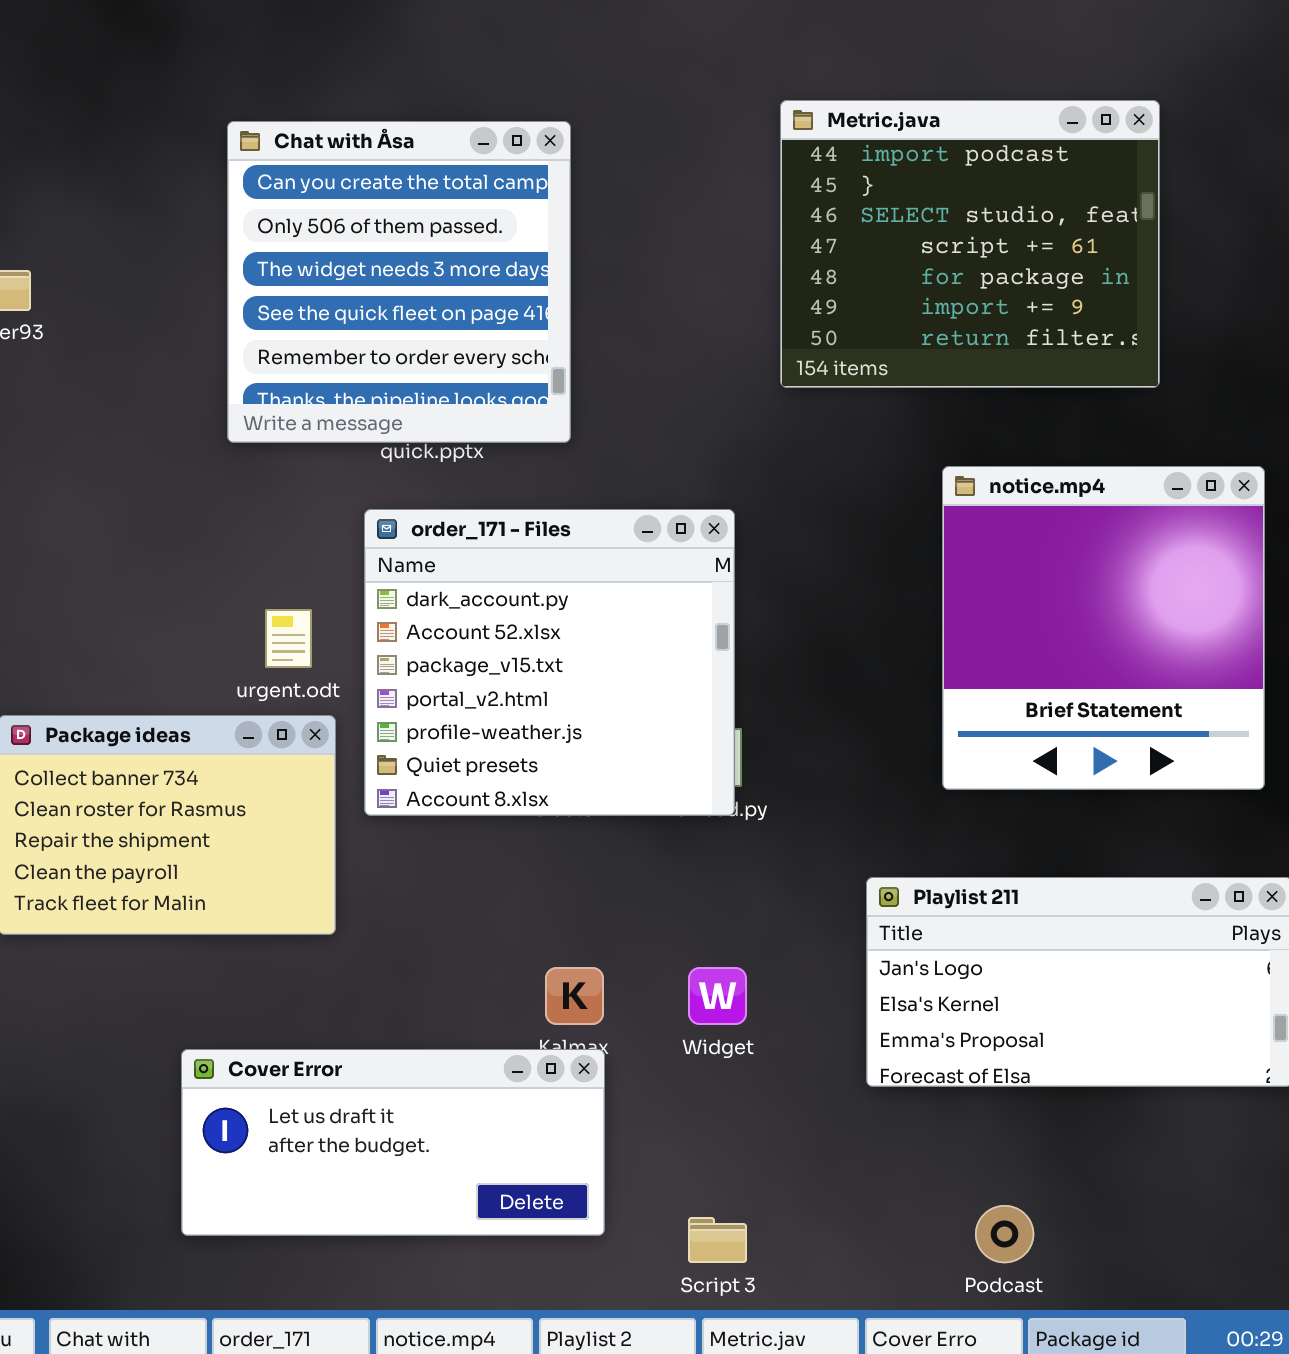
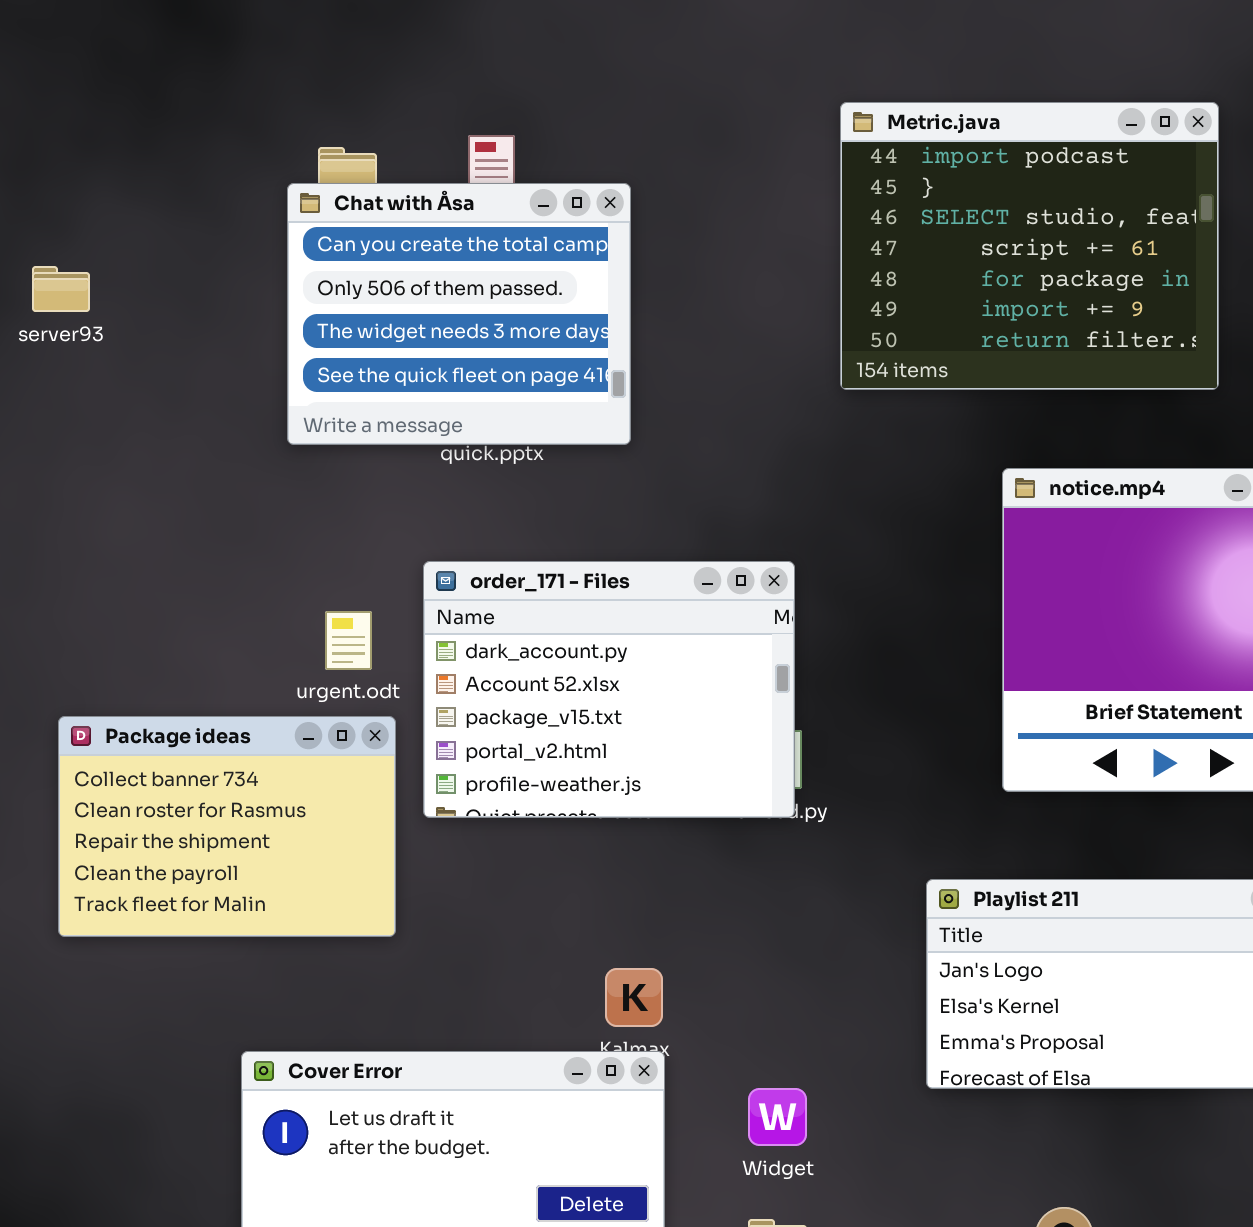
Chat with Åsa: [227,121,571,443] -> [287,183,631,445], resized
order_171 - Files: [364,509,735,816] -> [423,561,795,818], resized
Widget: [688,967,747,1025] -> [748,1088,807,1146], moved

